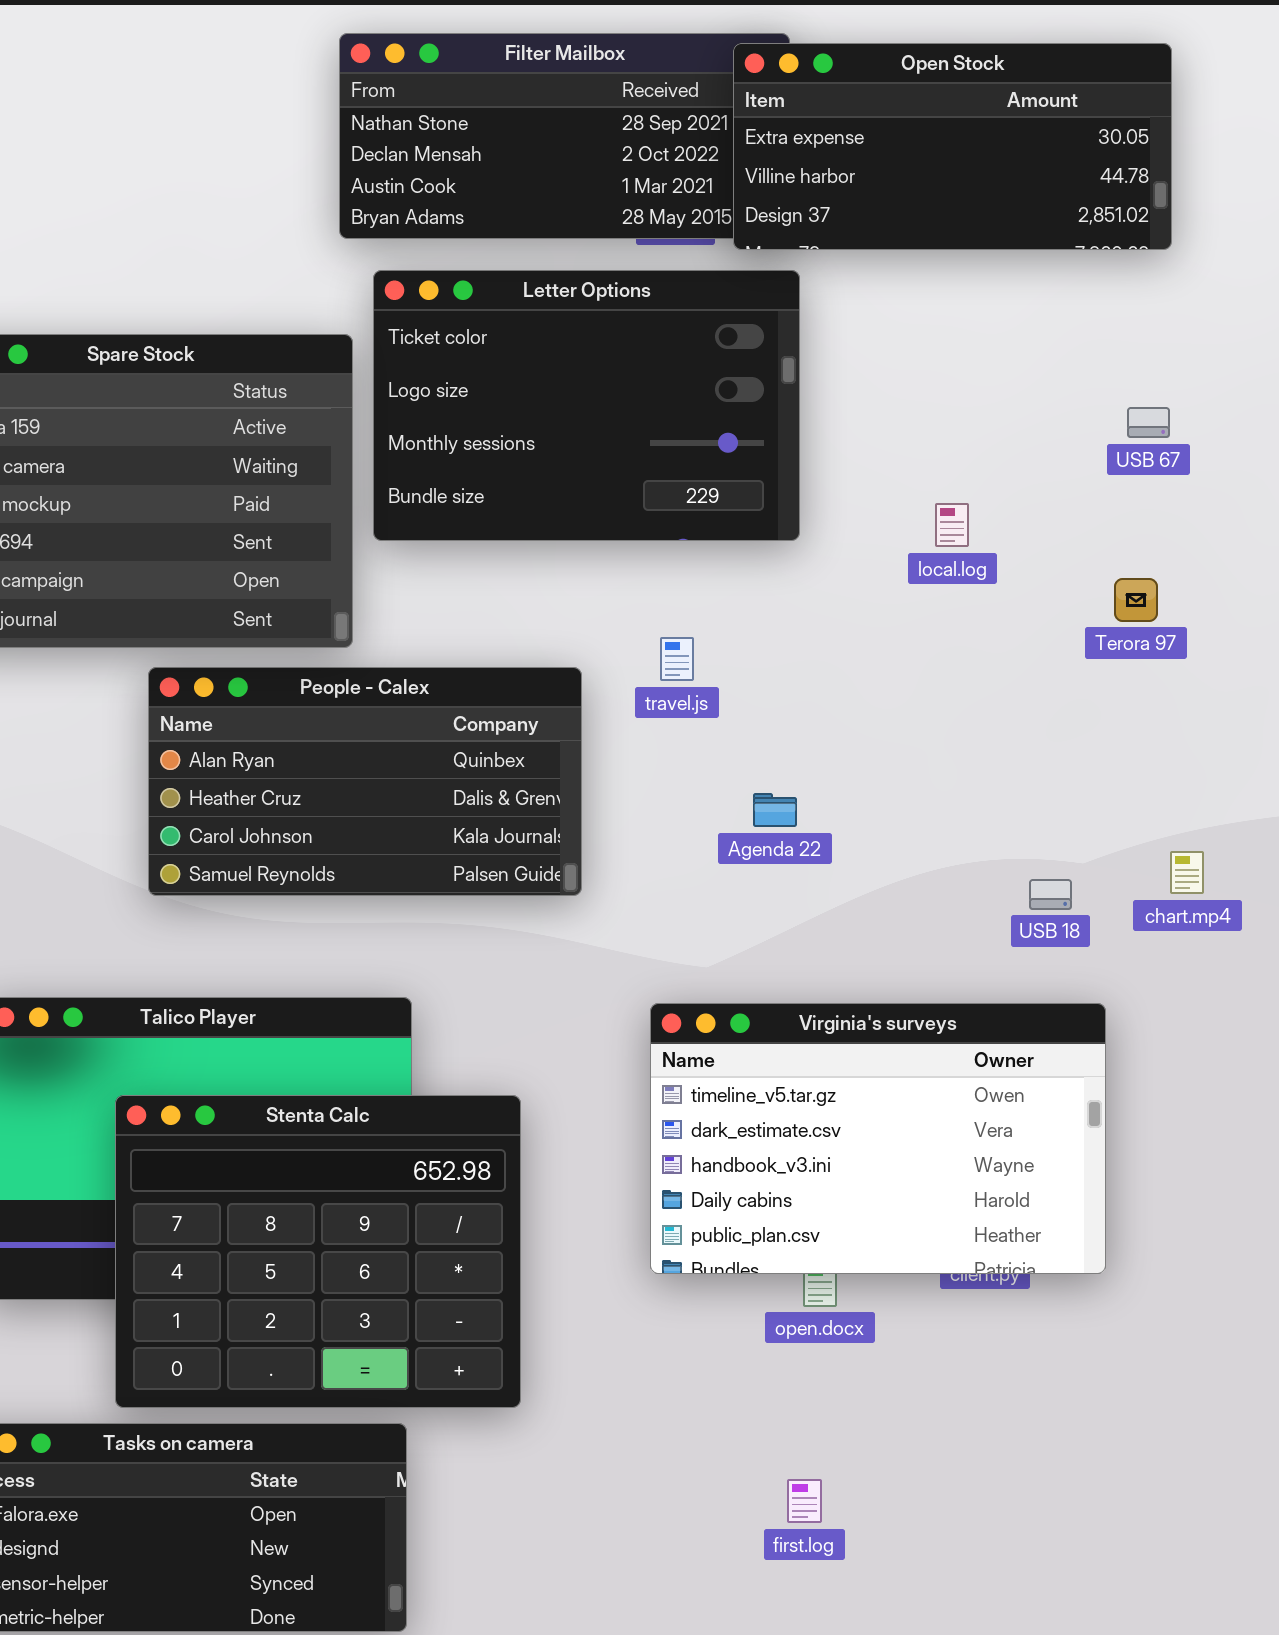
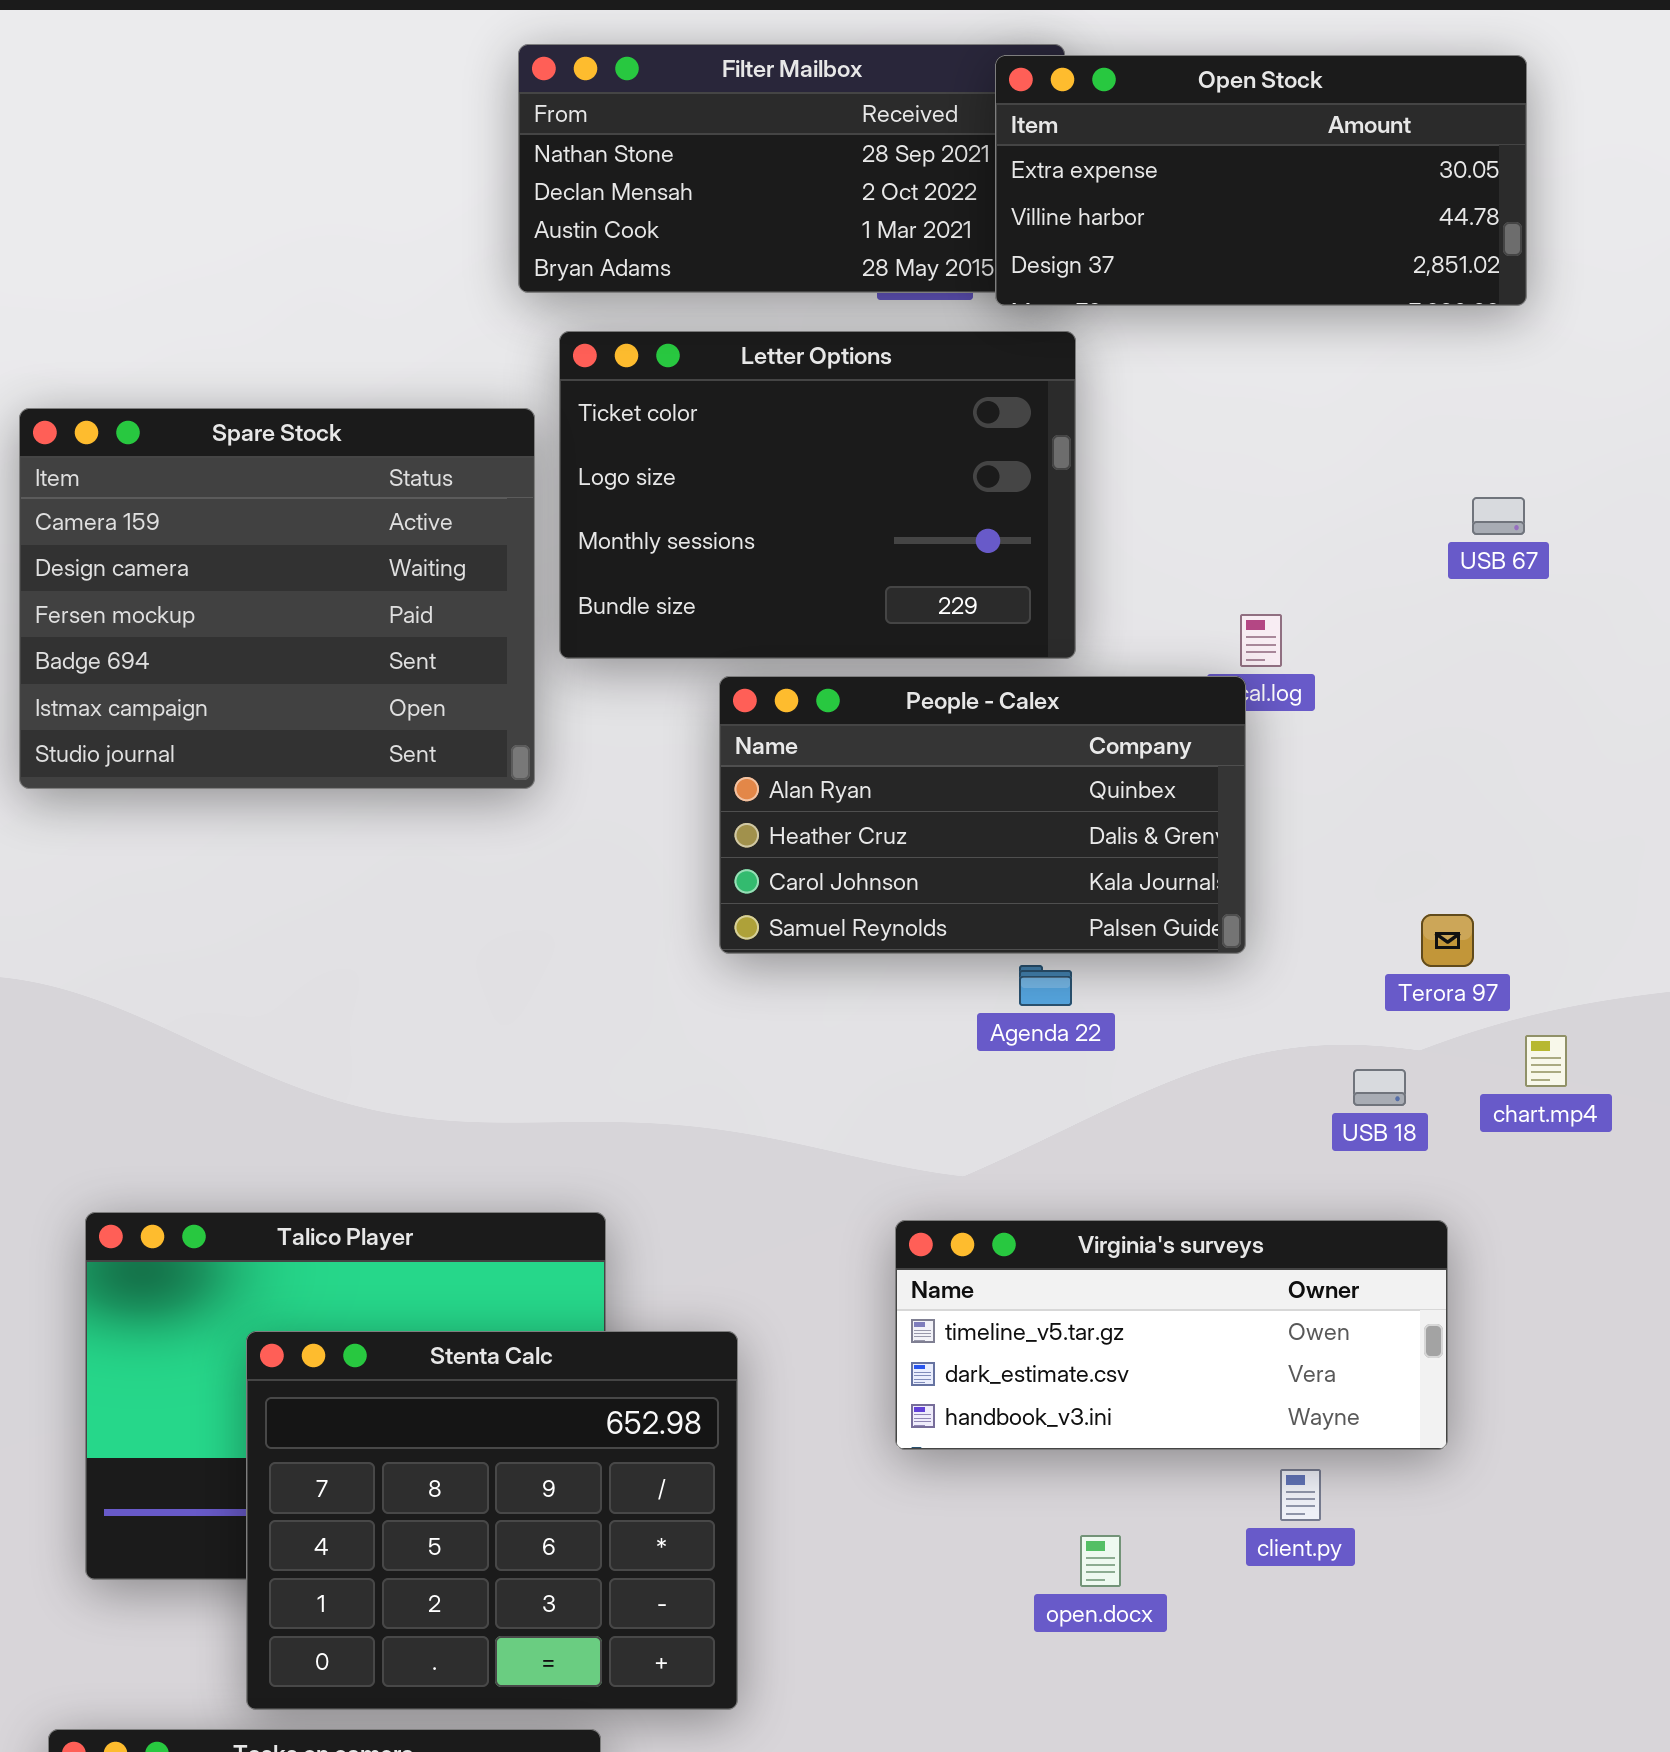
Terora 97: [1114,578,1158,622] -> [1421,914,1474,967], moved
People - Calex: [148,667,582,896] -> [719,676,1246,954], moved
Virginia's surveys: [650,1003,1106,1274] -> [895,1220,1448,1450], resized

